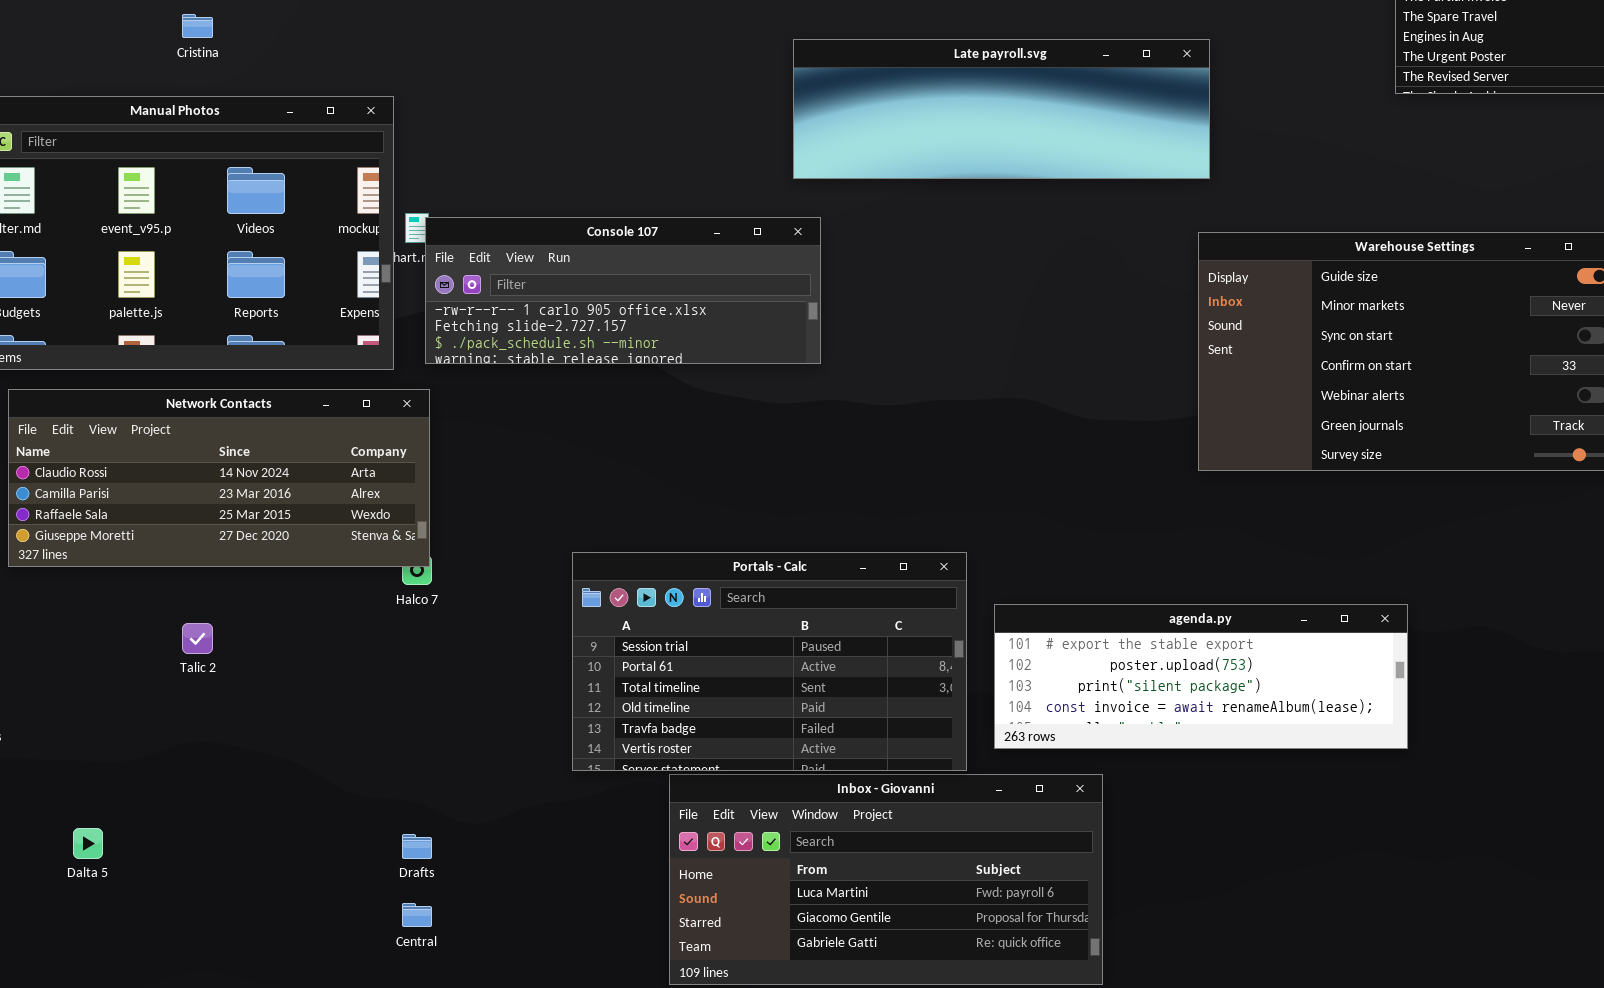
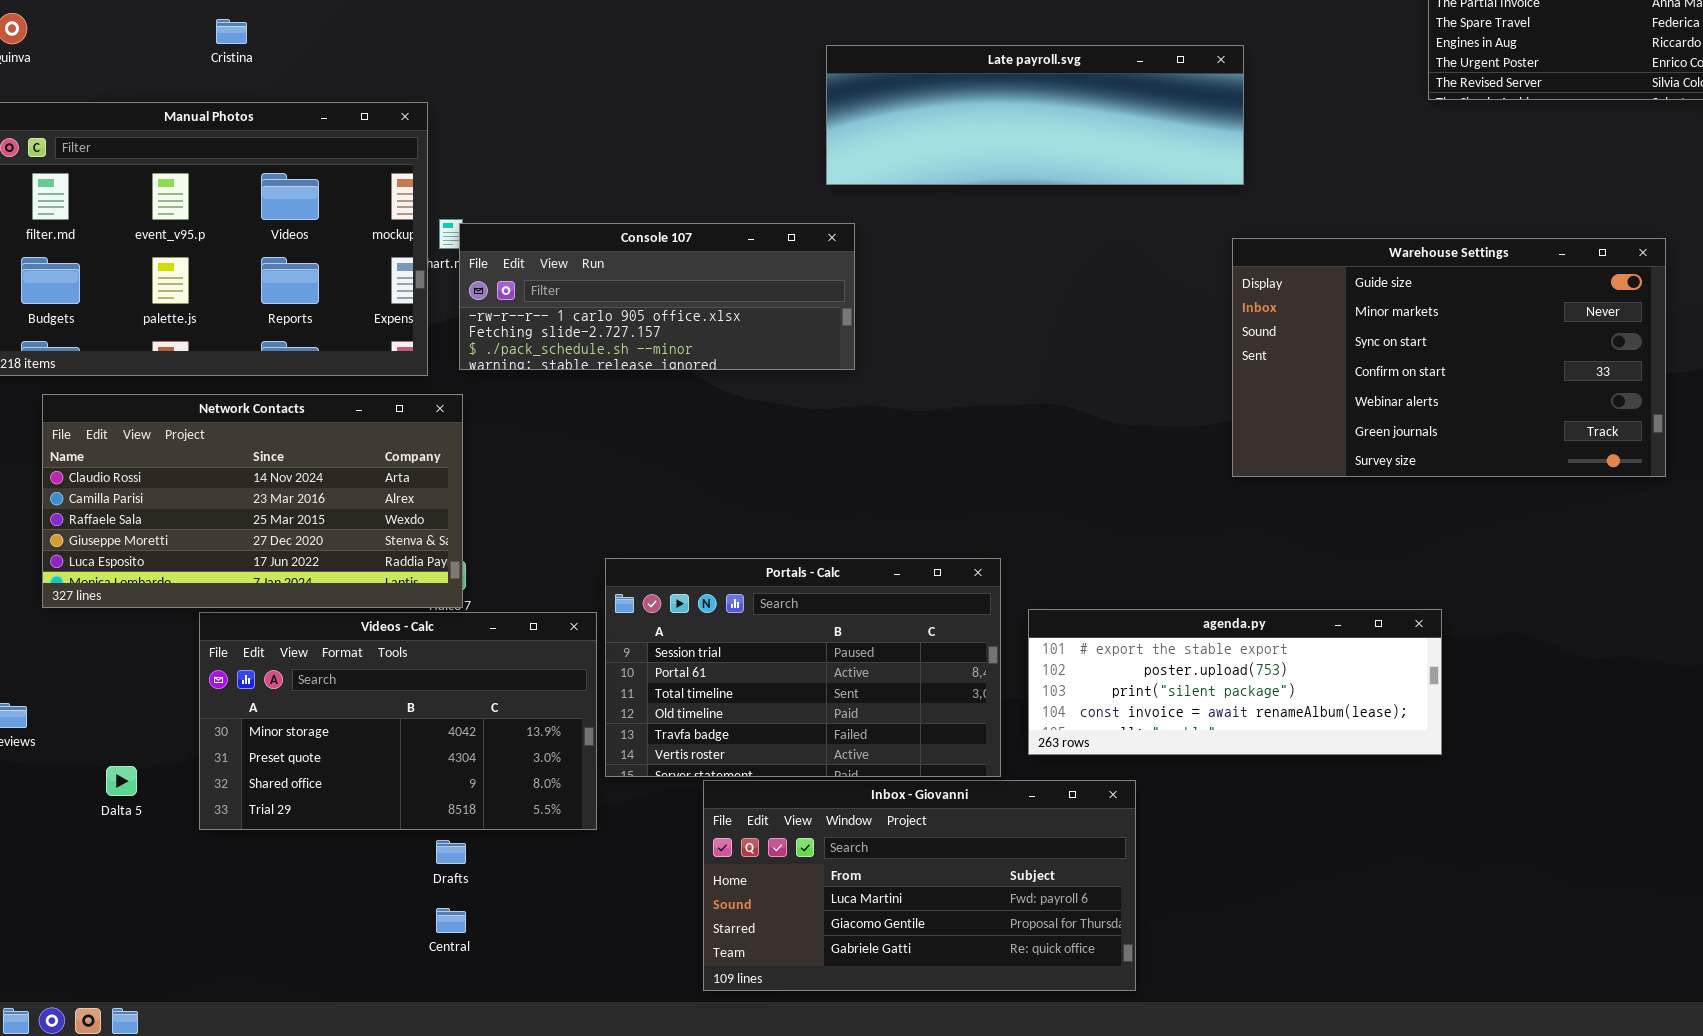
Network Contacts: [8,389,430,567] -> [42,394,463,608], resized
Videos - Calc: none -> [199,612,597,830], opened
Dalta 5: [73,828,103,859] -> [106,766,137,796], moved

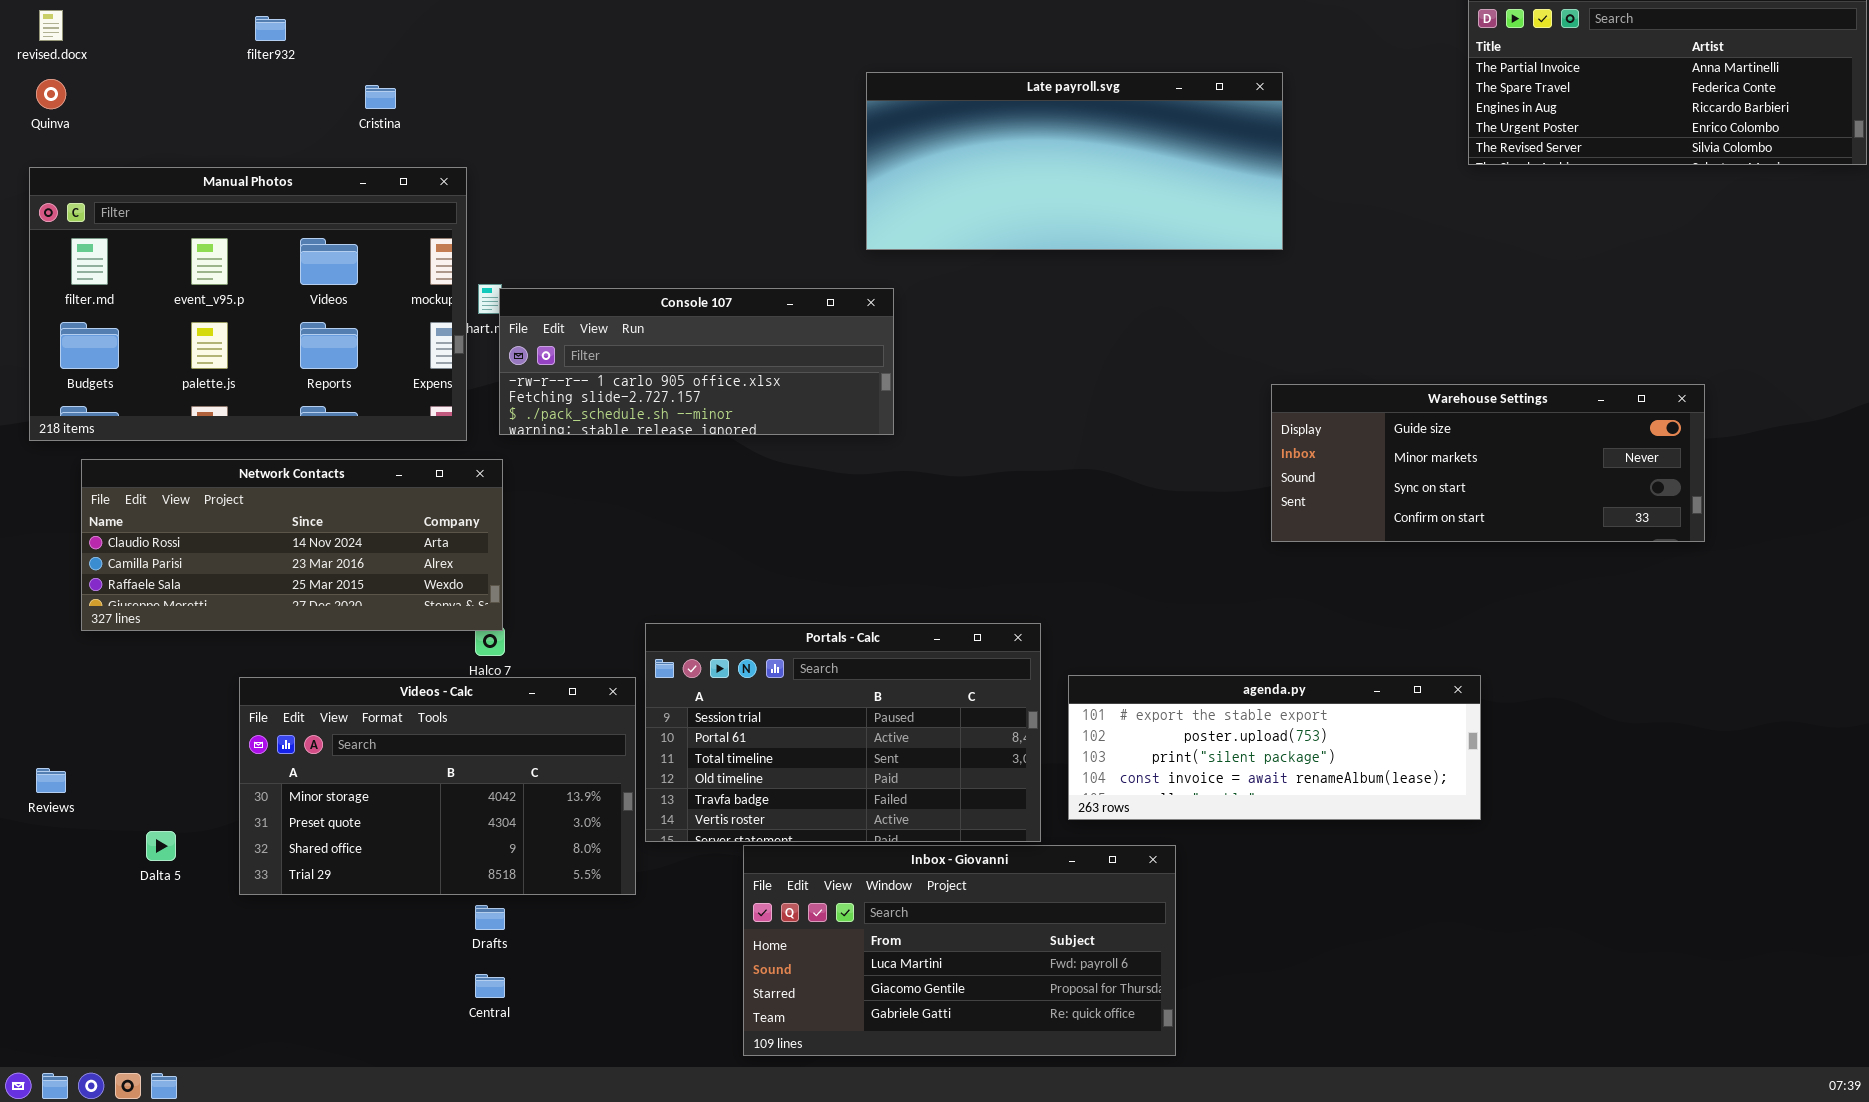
Cristina: [216,19,247,44] -> [365,85,396,109], moved
Late payroll.svg: [826,45,1244,185] -> [866,72,1283,250], resized
Warehouse Settings: [1232,238,1666,477] -> [1271,384,1705,542], resized
Network Contacts: [42,394,463,608] -> [81,459,503,631], resized

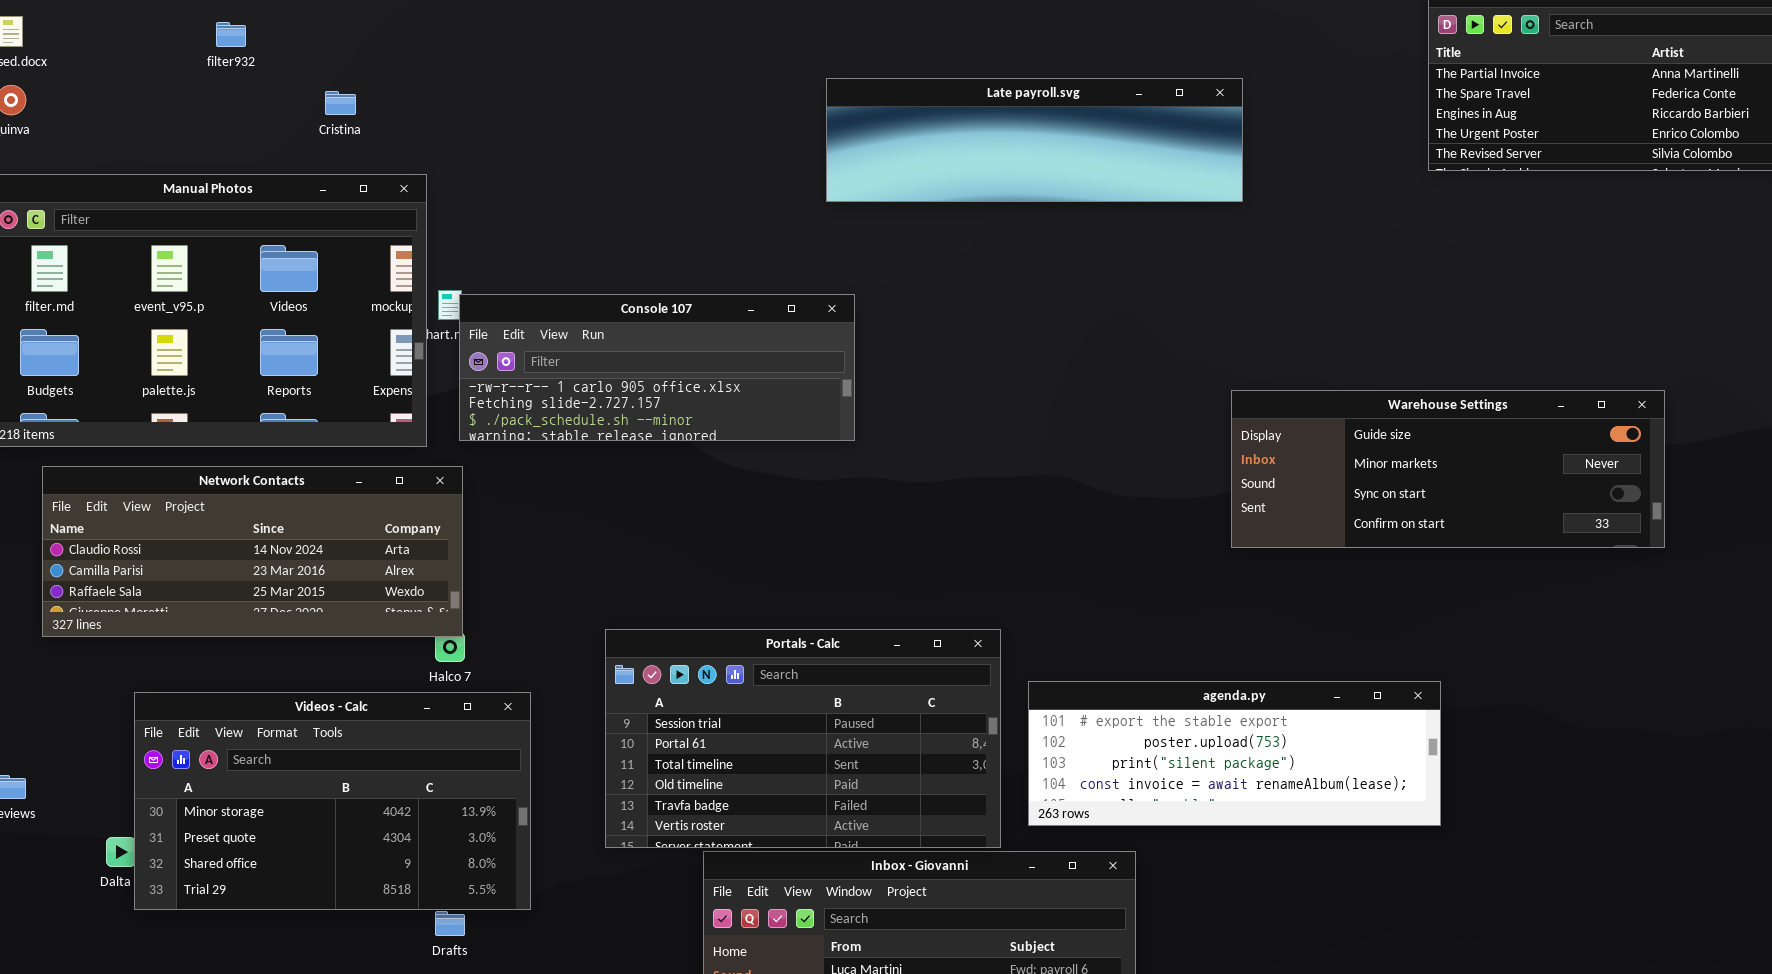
Late payroll.svg: [866,72,1283,250] -> [826,78,1243,202], resized
Videos - Calc: [239,677,636,895] -> [134,692,531,910], moved

